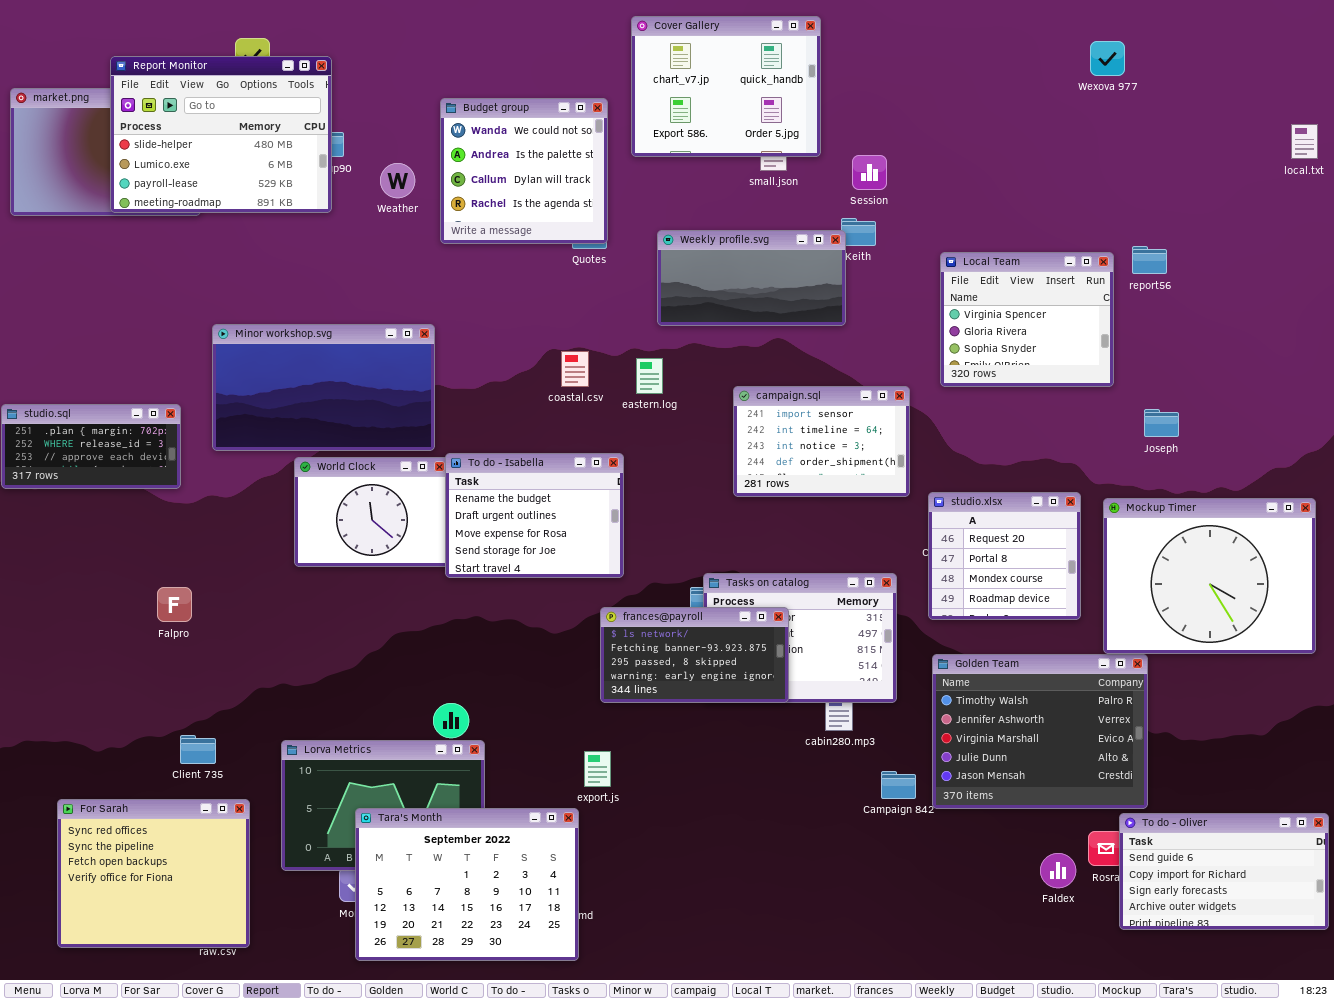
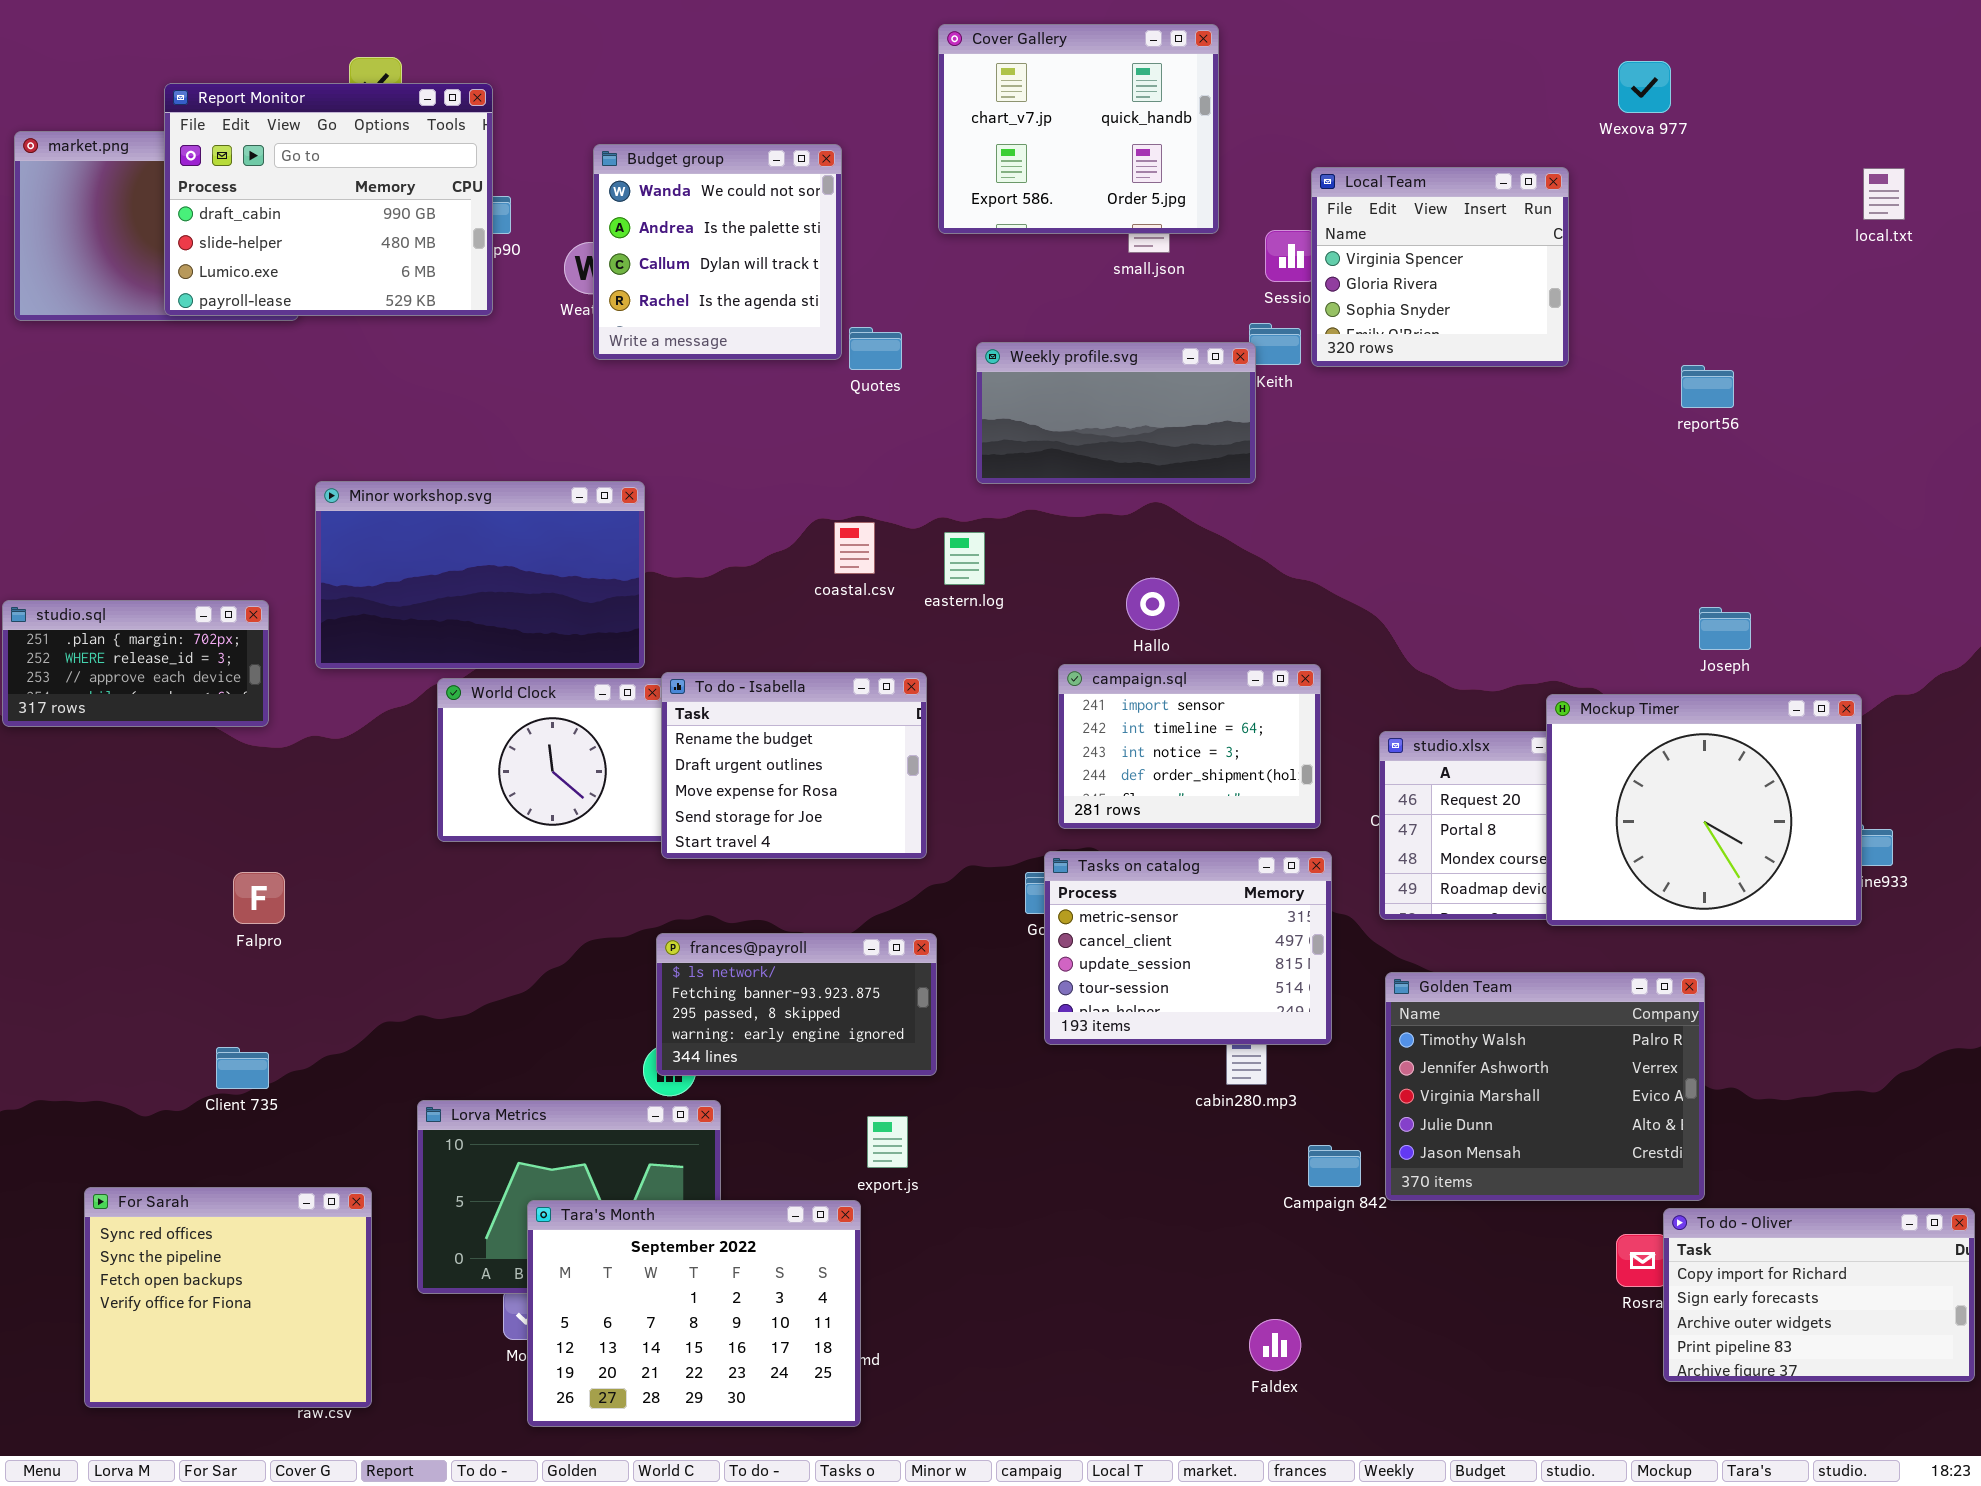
Report Monitor: [110,56,332,213] -> [164,83,493,316], scrolled up 1 row
Budget group: [440,98,608,244] -> [593,144,842,360], moved
local.txt: [1291,124,1318,159] -> [1863,168,1905,220], moved
Local Team: [940,252,1114,387] -> [1311,167,1569,367], moved
campaign.sql: [733,386,910,497] -> [1058,664,1321,829], moved
Mockup Timer: [1103,498,1316,654] -> [1546,694,1862,926], moved
frances@payroll: [600,607,789,703] -> [656,933,937,1076], moved
Client 735: [180,735,216,764] -> [216,1047,269,1089], moved
To do - Oliver: [1119,813,1329,930] -> [1663,1208,1975,1382], scrolled down 1 row
Faldex: [1040,853,1076,888] -> [1249,1319,1301,1371], moved

